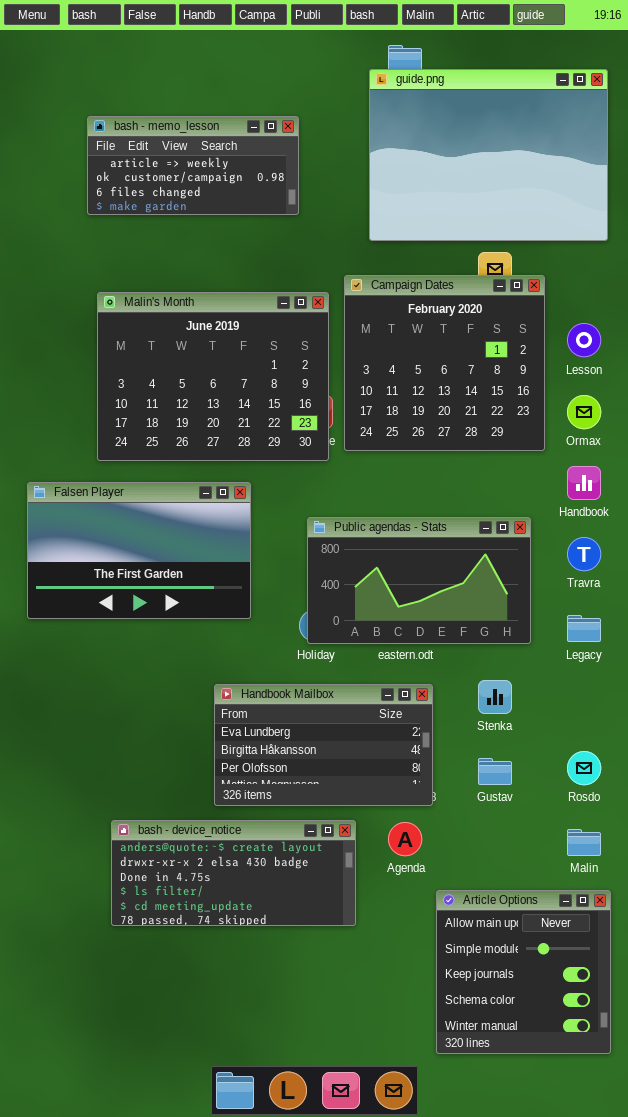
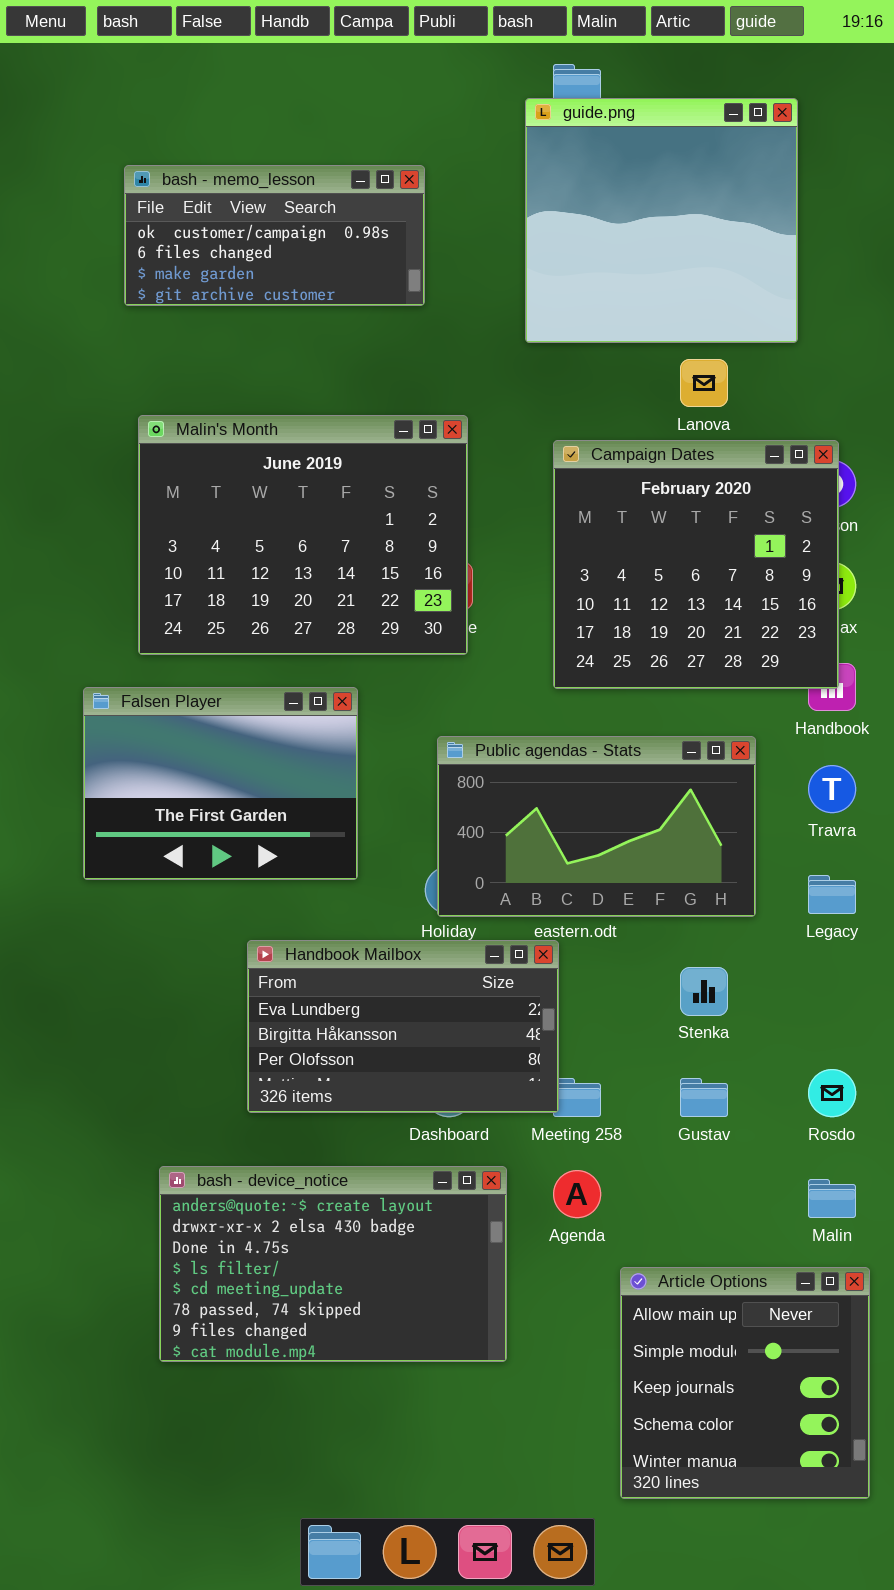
guide.png: [369,69,608,241] -> [525,98,798,343], resized
bash - memo_lesson: [87,116,299,215] -> [124,165,425,306], scrolled down 1 row
Campaign Dates: [344,275,545,451] -> [553,440,839,689], moved
Falsen Player: [27,482,251,619] -> [83,687,358,880], resized
Handbook Mailbox: [214,684,433,806] -> [247,940,559,1113], moved
bash - device_notice: [111,820,356,926] -> [159,1166,507,1362], resized

